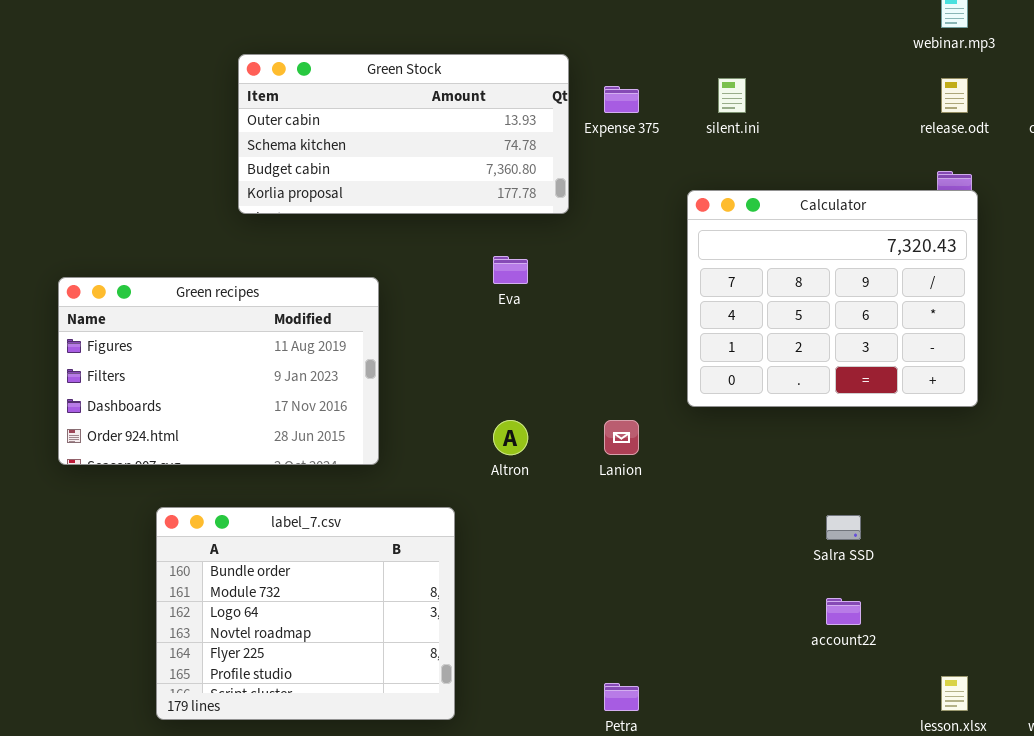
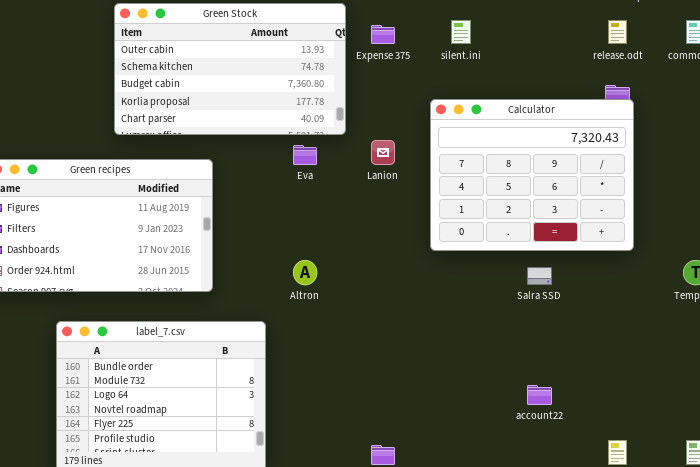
Green Stock: [238,54,569,214] -> [114,3,346,135], resized
Lanion: [604,420,639,455] -> [371,140,395,165], moved
Salra SSD: [826,515,861,540] -> [527,267,552,285], moved

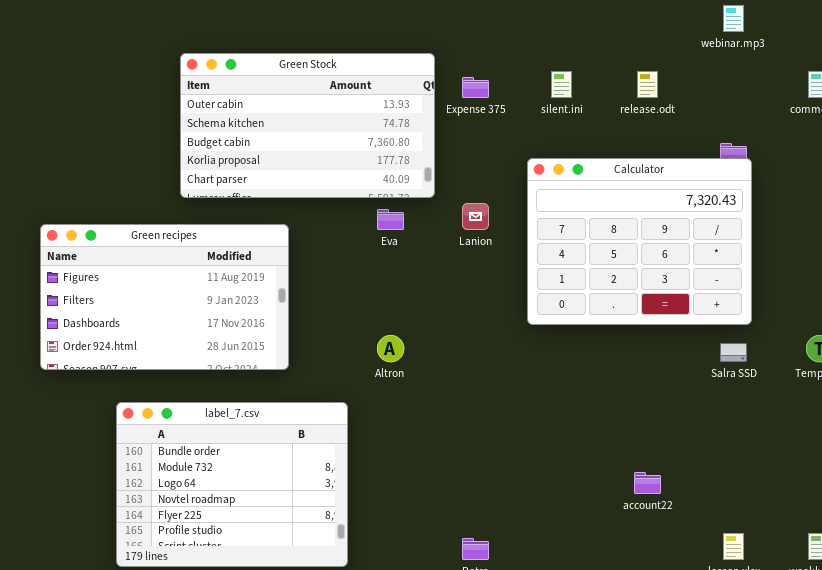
release.odt: [608,20,627,44] -> [637,71,658,98], moved
Salra SSD: [527,267,552,285] -> [720,343,747,362], moved

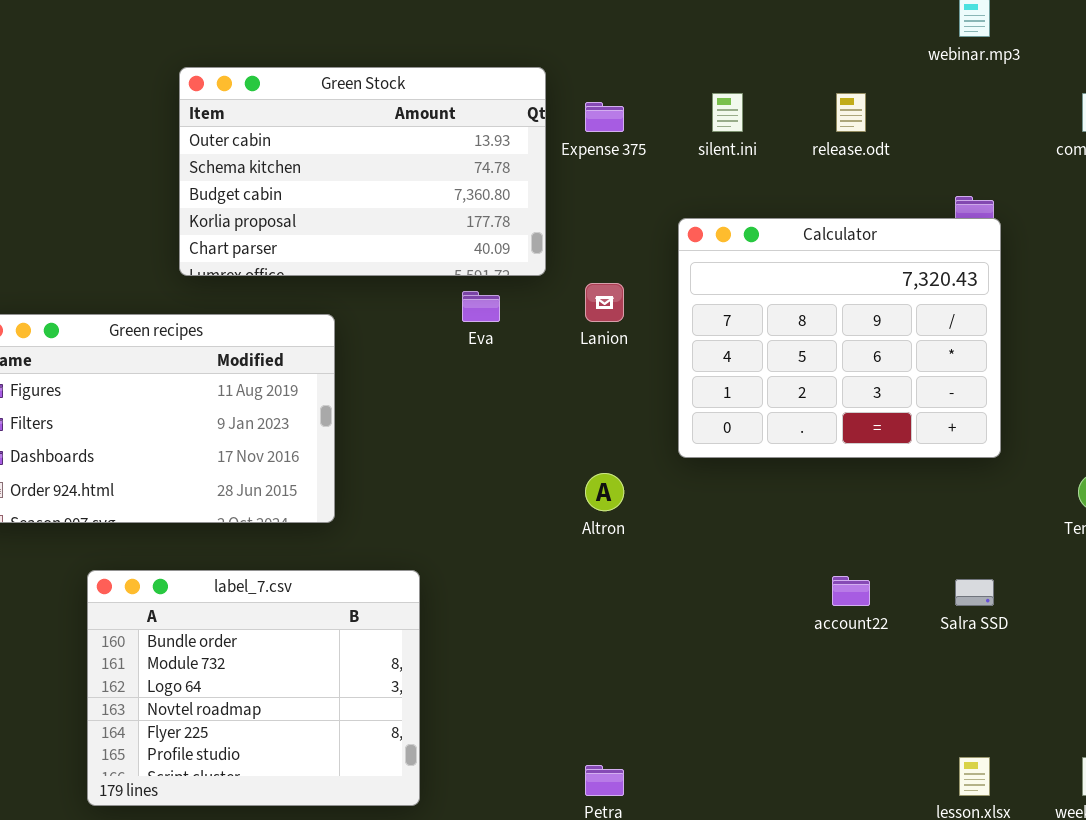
Altron: [377,335,404,362] -> [585,473,624,511], moved
Salra SSD: [720,343,747,362] -> [955,579,994,606], moved
account22: [634,472,661,494] -> [832,576,870,606], moved

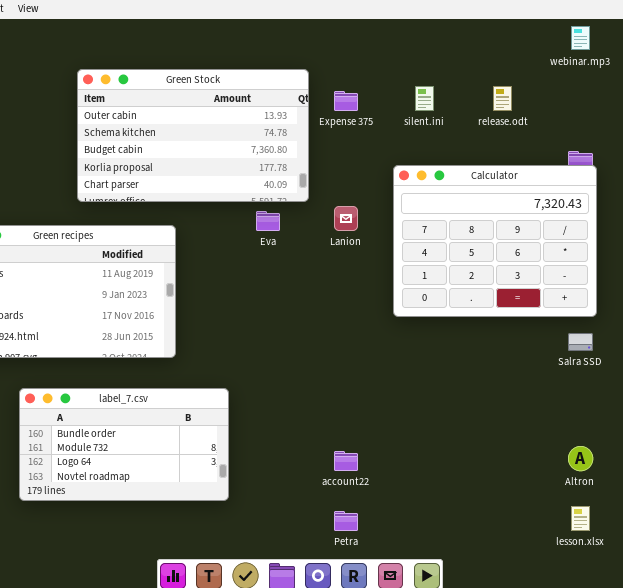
Altron: [585,473,624,511] -> [568,446,593,471], moved
label_7.csv: [87,570,420,806] -> [19,388,229,501], resized
account22: [832,576,870,606] -> [334,451,358,471], moved
Salra SSD: [955,579,994,606] -> [568,333,593,351], moved

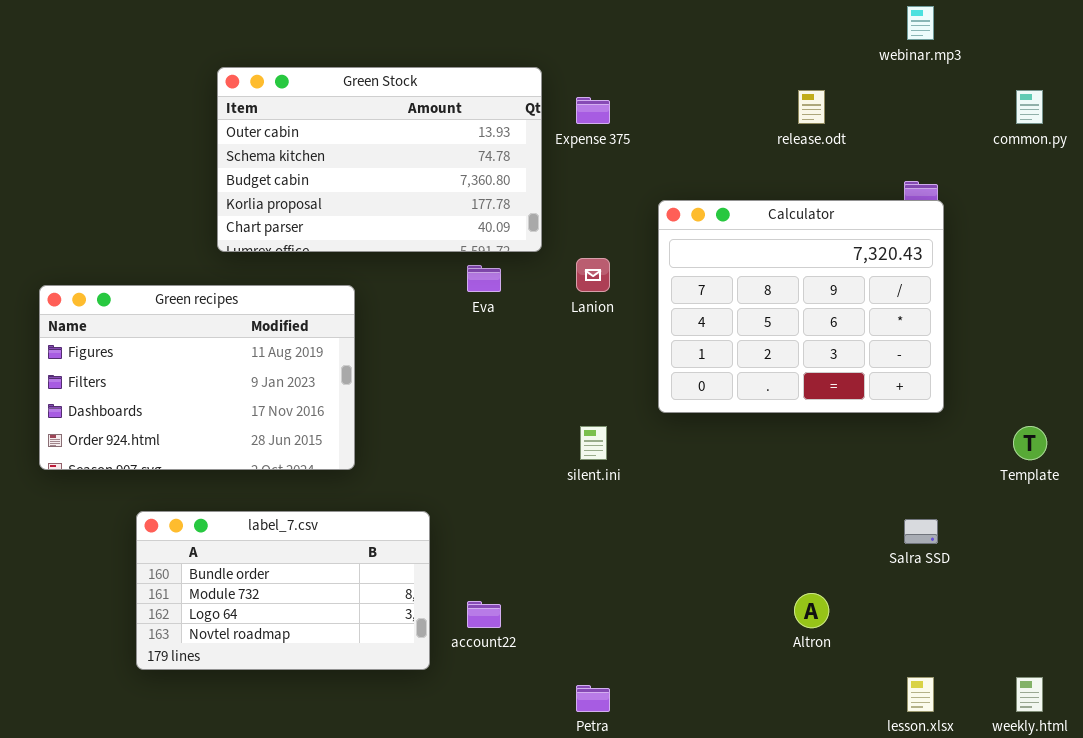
silent.ini: [415,86,434,111] -> [580,426,607,460], moved
Salra SSD: [568,333,593,351] -> [904,519,938,544], moved
Altron: [568,446,593,471] -> [794,593,829,628], moved
account22: [334,451,358,471] -> [467,601,501,628], moved

